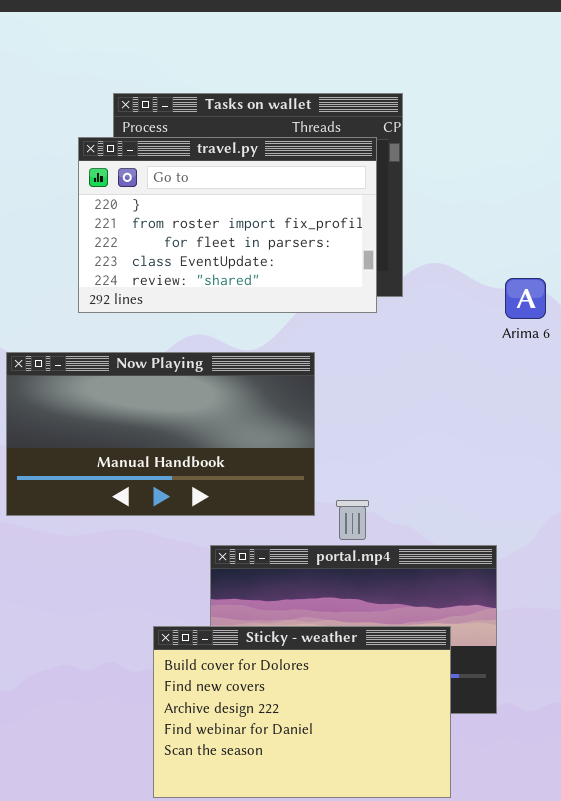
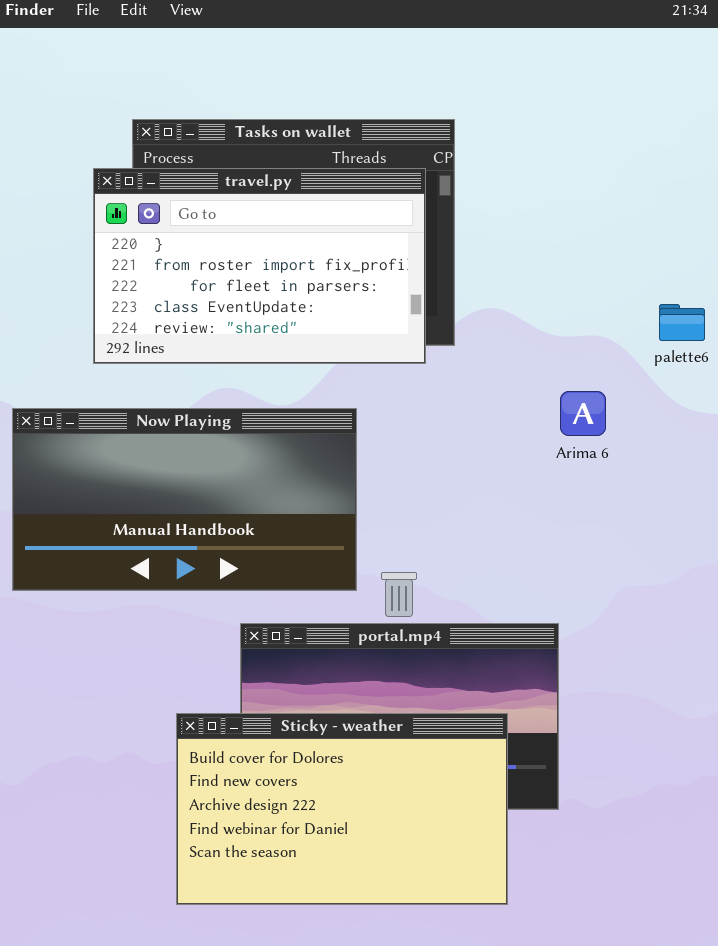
Arima 6: [505,278,546,319] -> [560,391,606,436], moved

